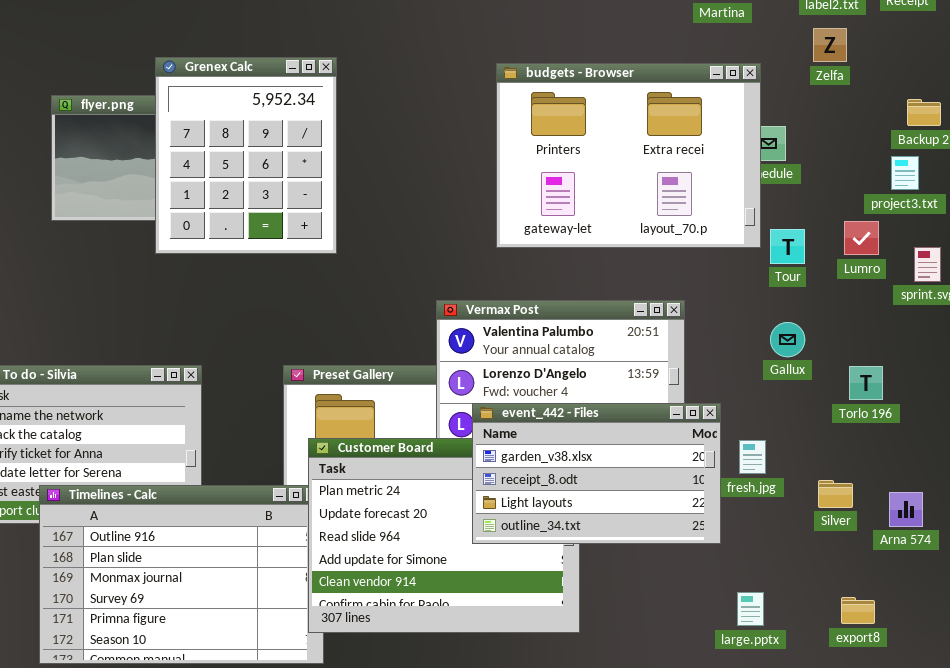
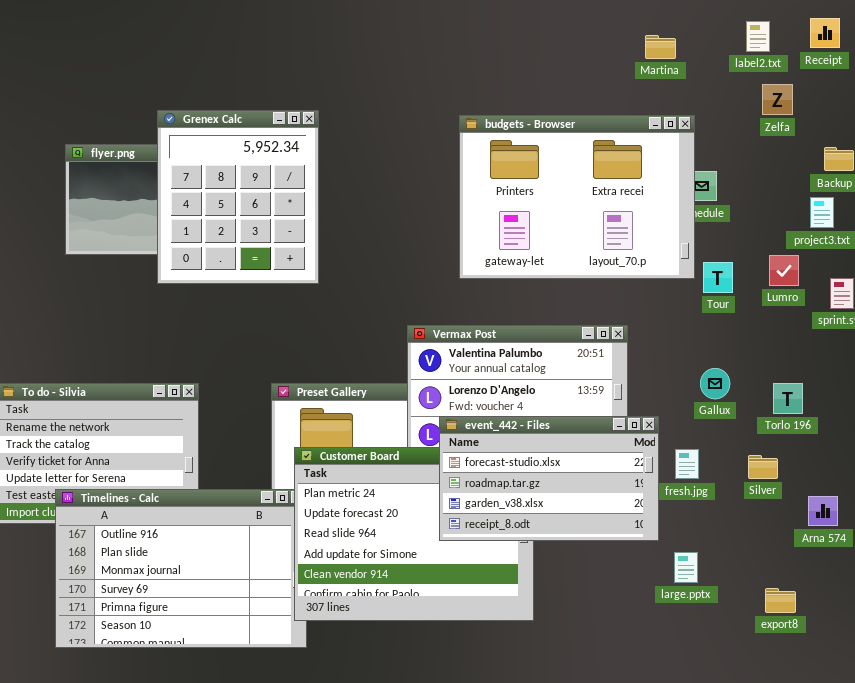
Zelfa: [813,28,847,62] -> [762,84,793,115], moved
Gallux: [770,322,805,357] -> [700,368,730,399], moved
event_442 - Files: [472,403,721,544] -> [439,416,659,541], scrolled up 2 rows
Silver: [818,480,853,508] -> [748,455,778,479], moved
large.pptx: [737,592,764,626] -> [674,552,698,583], moved

